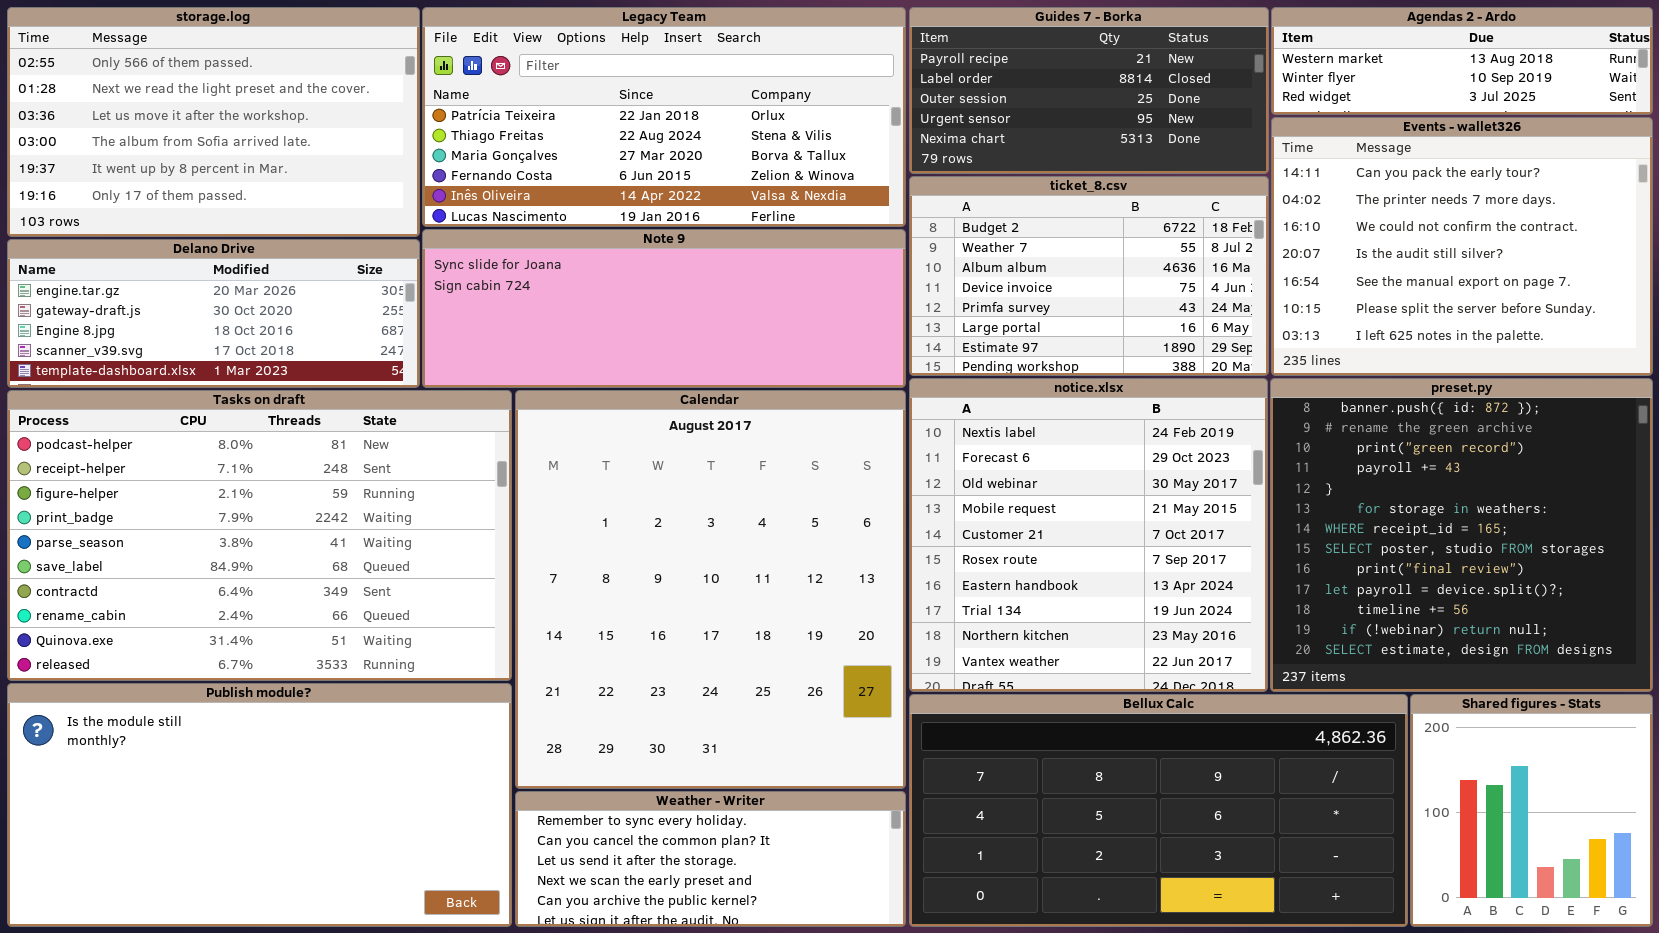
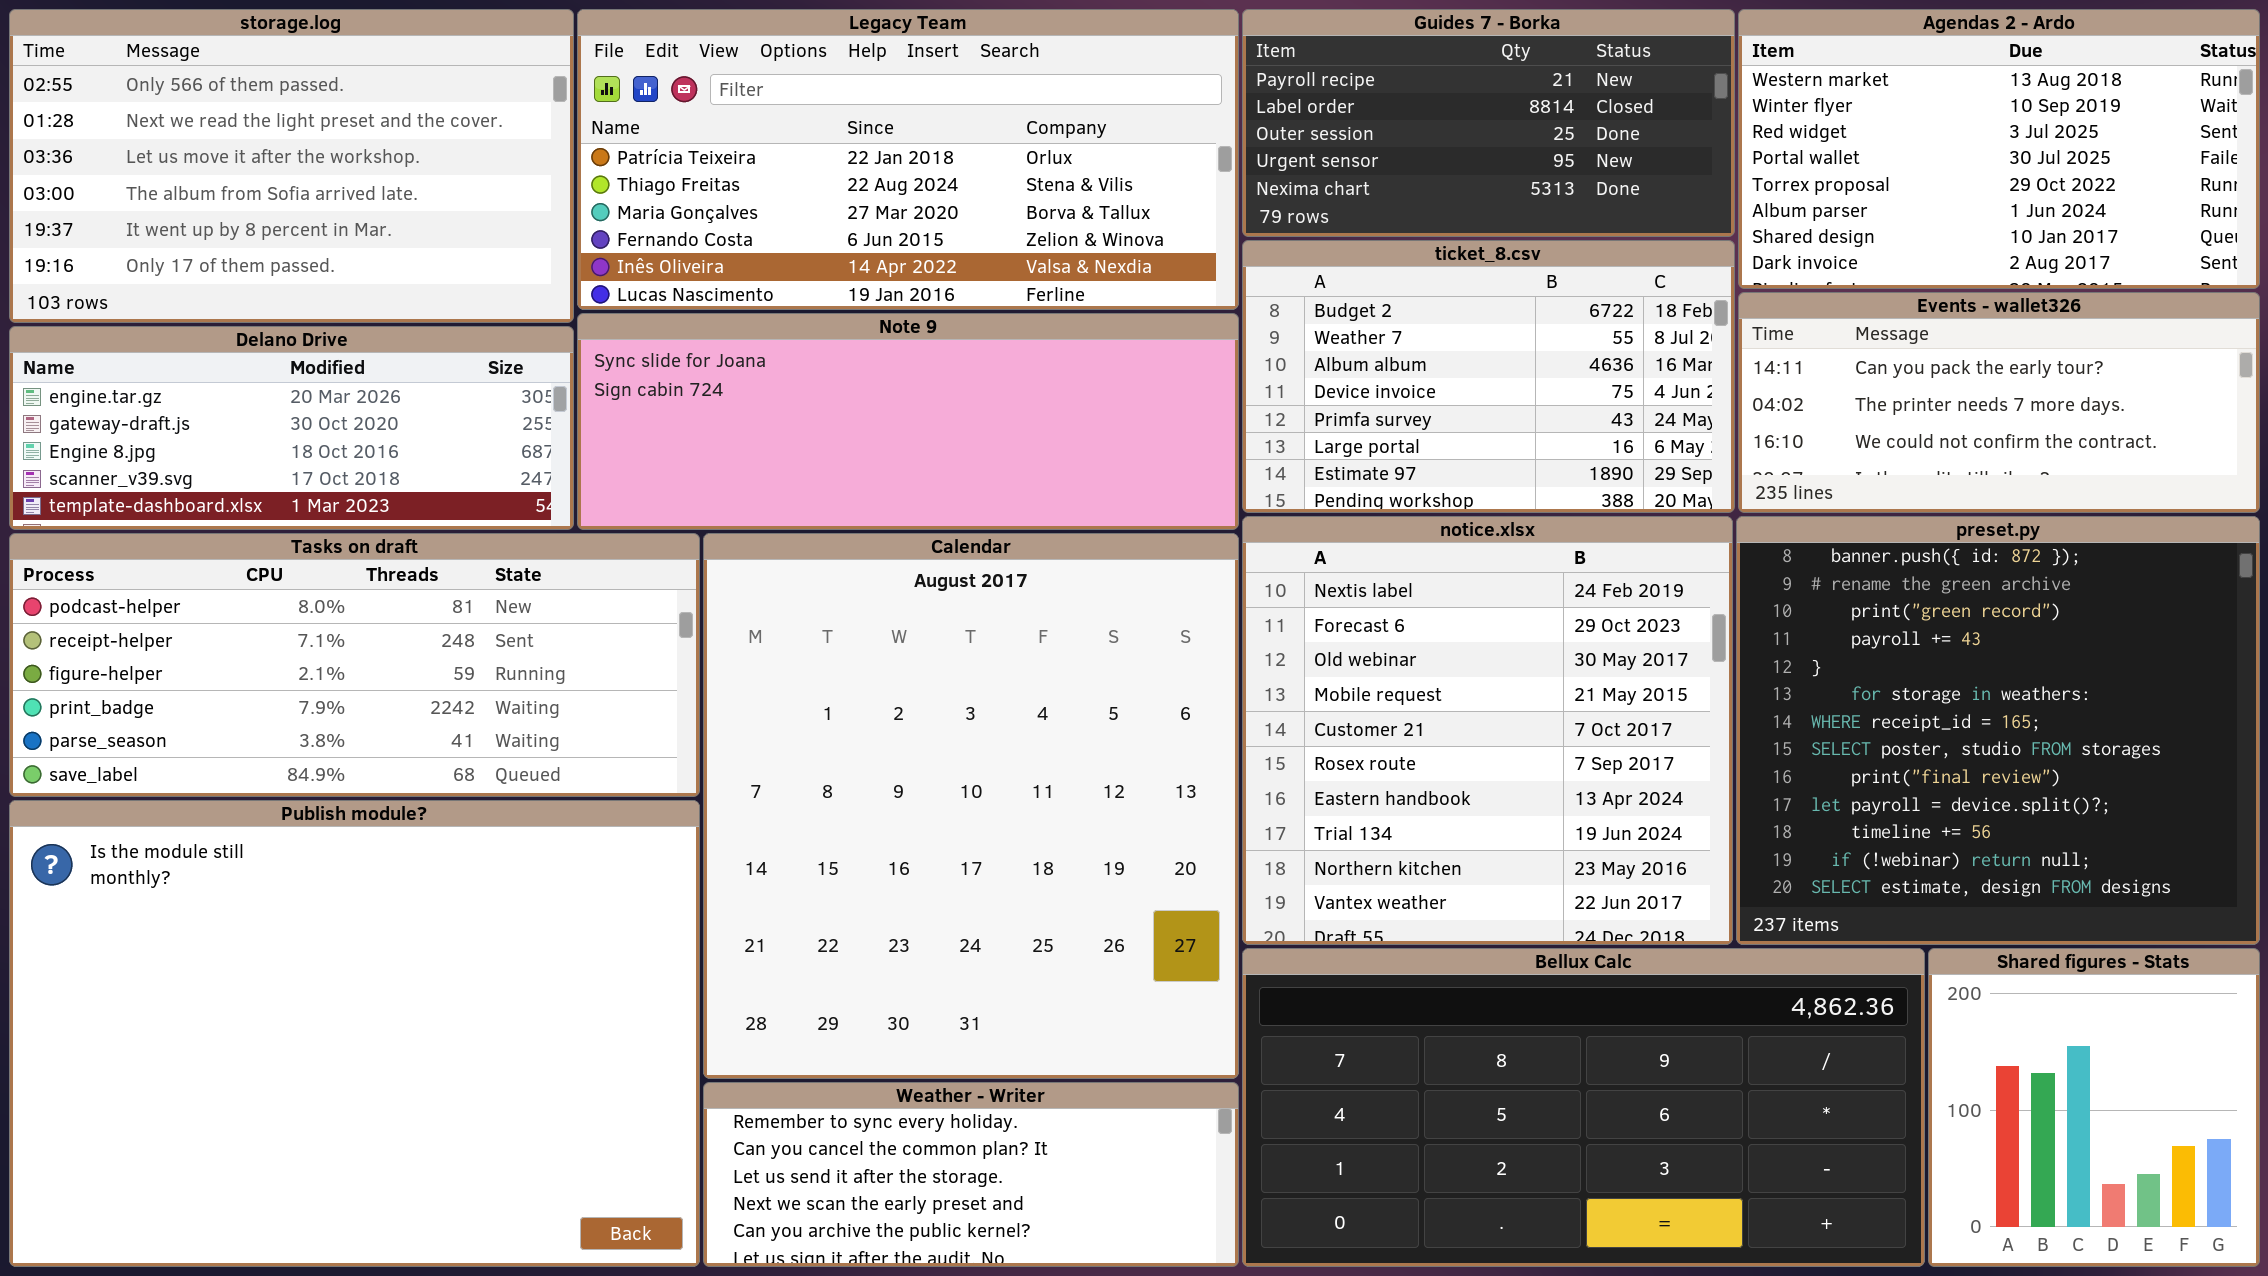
Agendas 2 - Ardo: [1271,7,1653,115] -> [1738,9,2260,289], resized
Events - wallet326: [1271,117,1653,376] -> [1738,292,2260,513], resized
Tasks on draft: [7,390,512,681] -> [9,533,700,797], resized
Publish module?: [7,683,512,927] -> [9,800,700,1267], resized

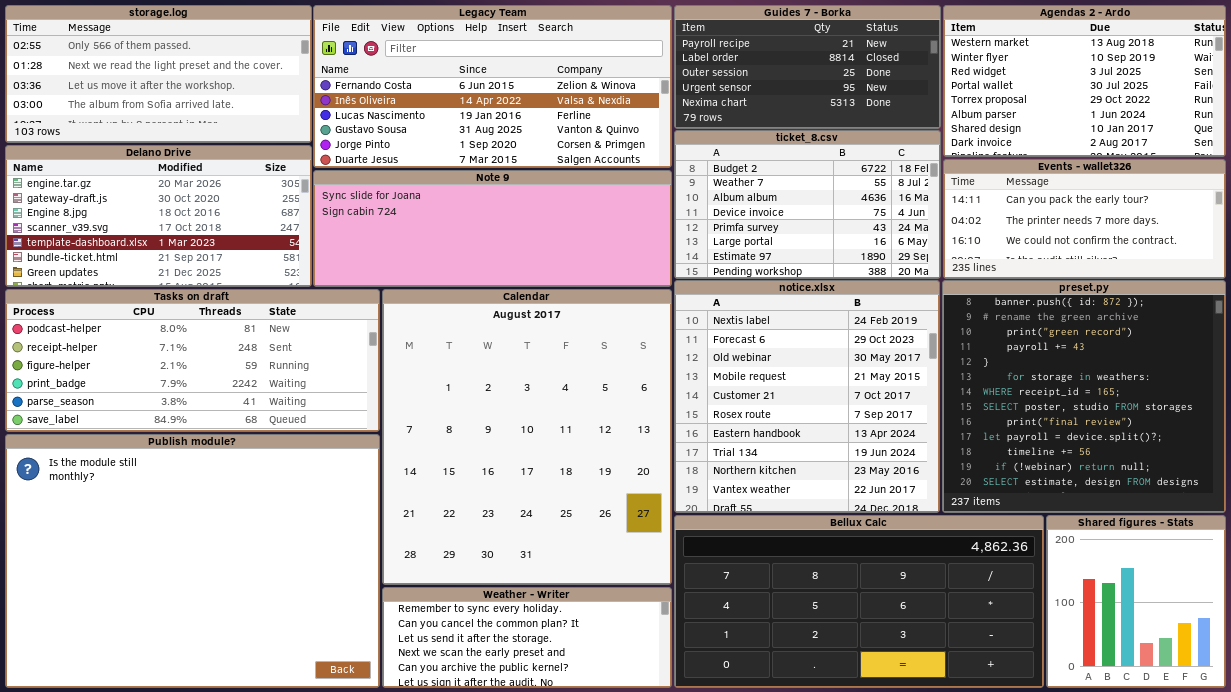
storage.log: [9,9,574,323] -> [5,5,312,143], resized
Legacy Team: [577,9,1239,310] -> [313,5,672,168], scrolled down 3 rows
Delano Drive: [9,326,574,530] -> [5,145,312,287], resized

